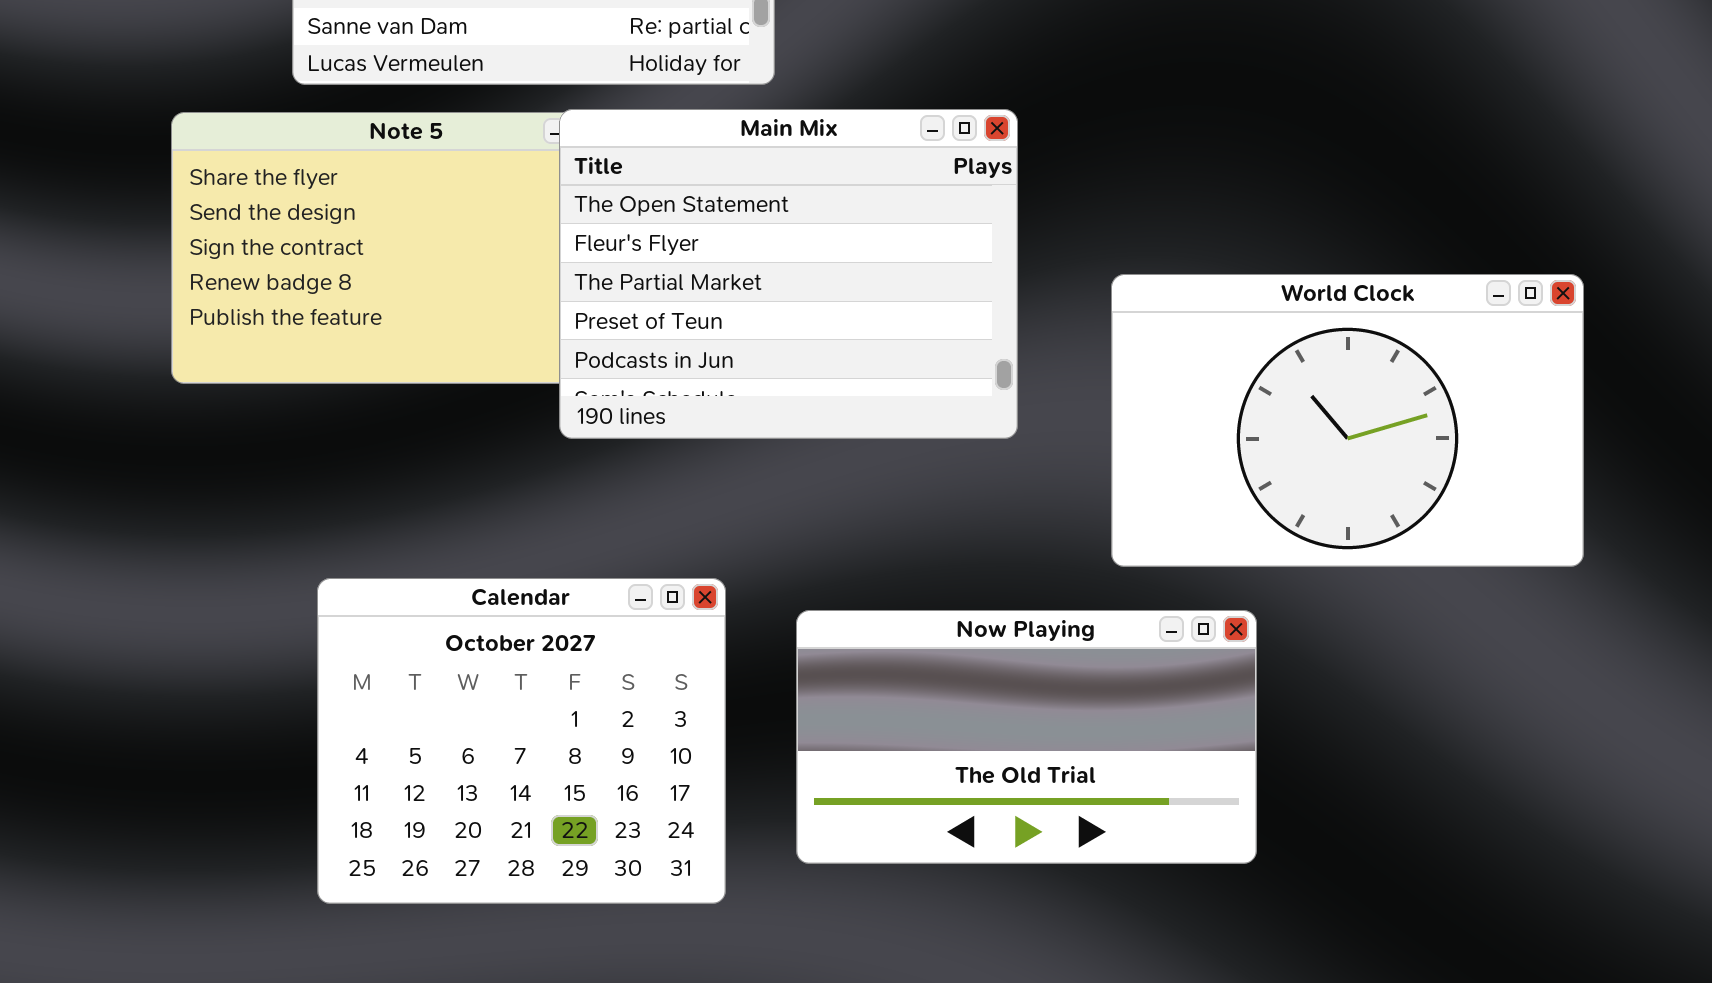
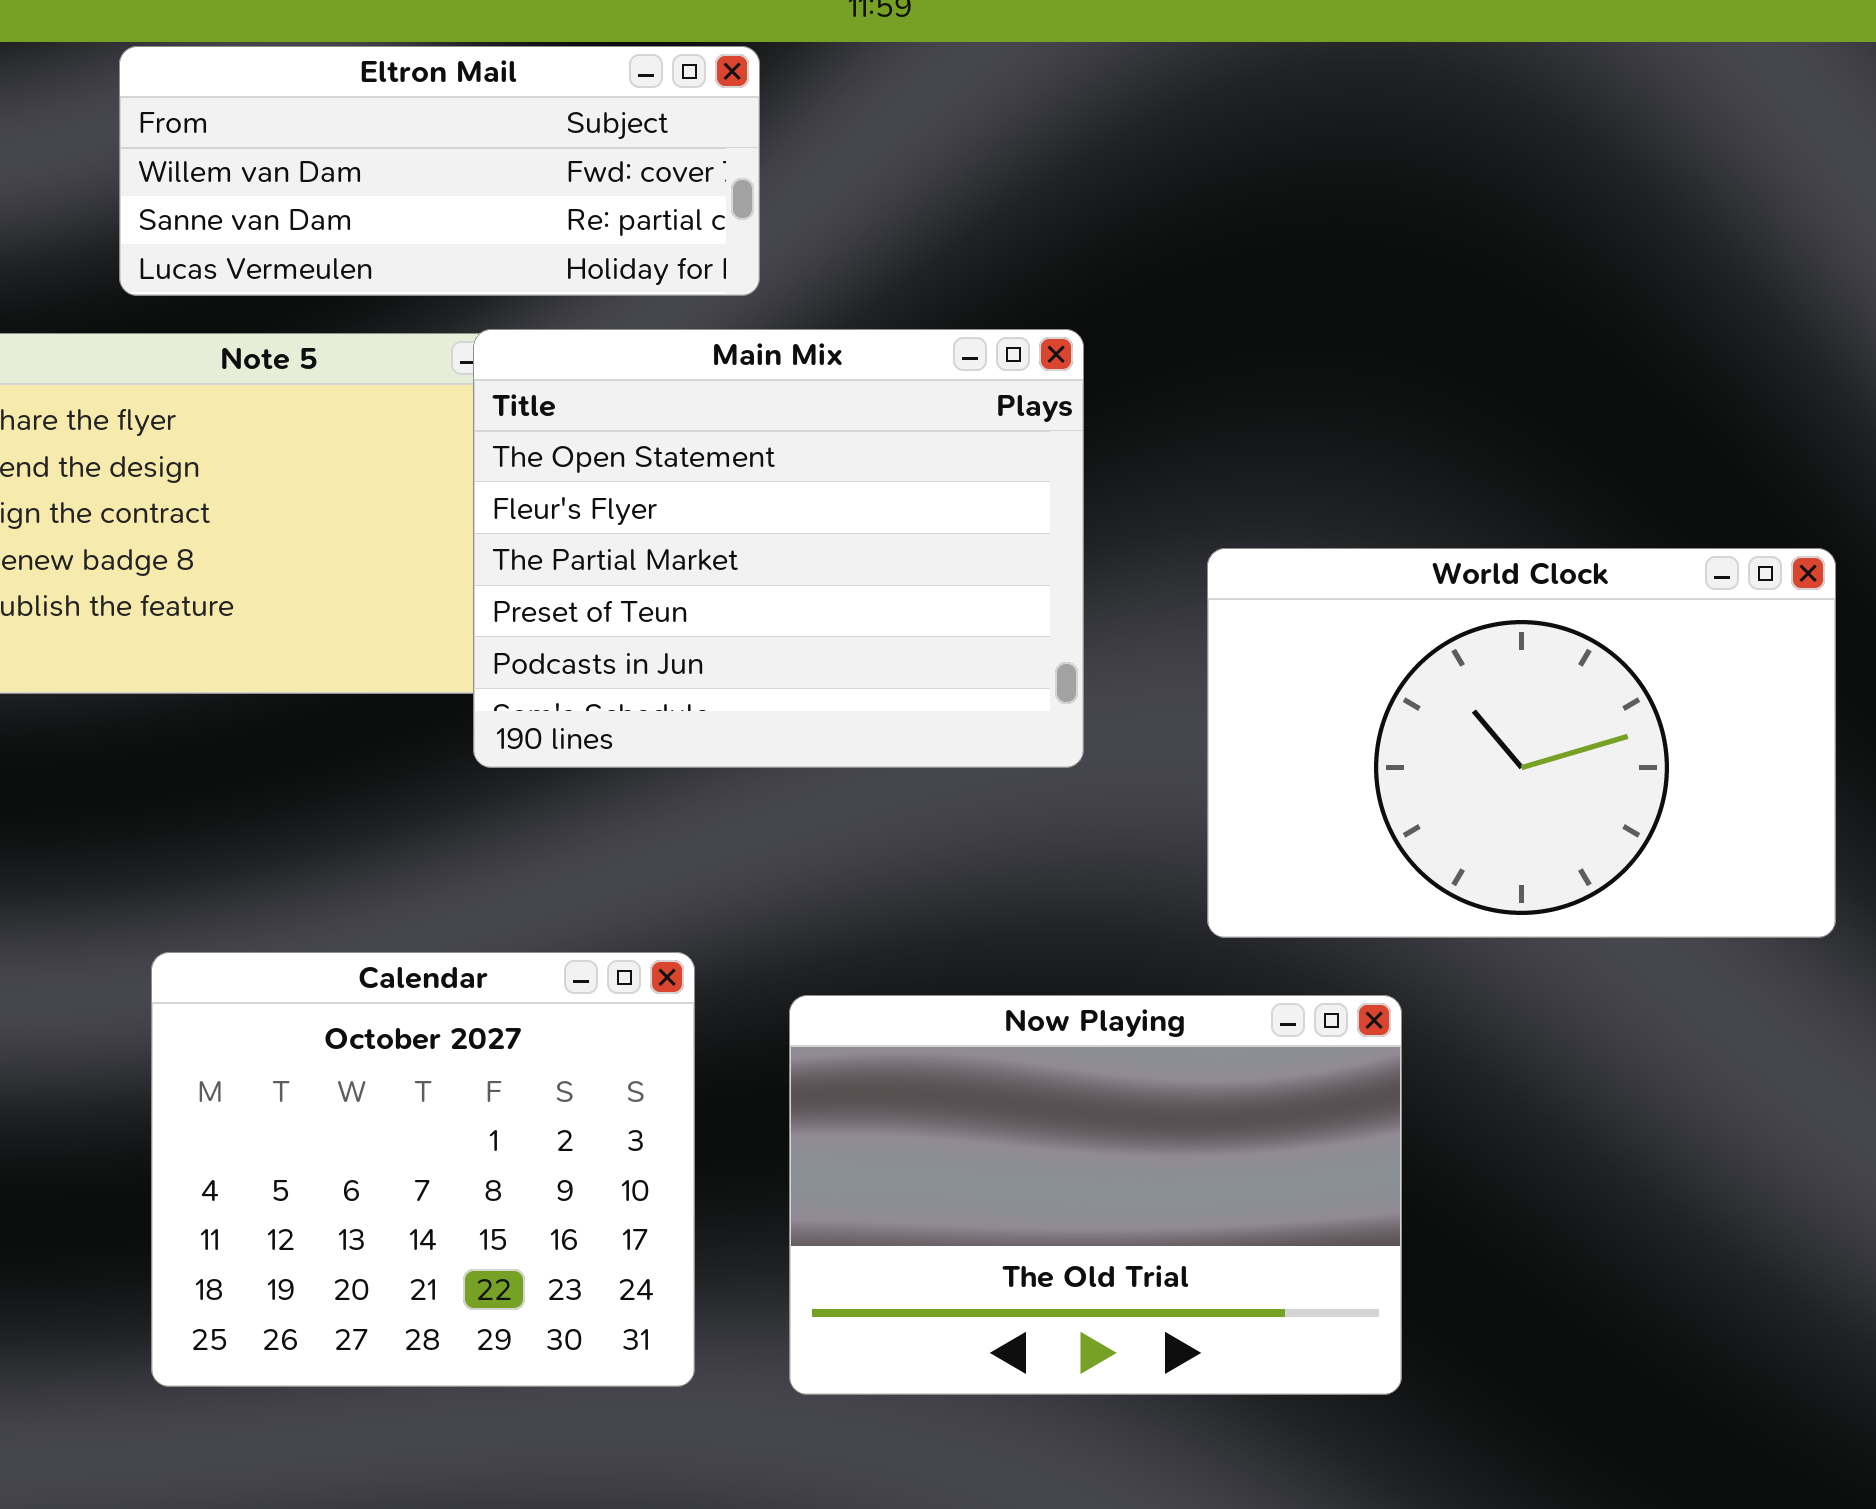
Now Playing: [796,610,1257,864] -> [789,995,1402,1395], resized

